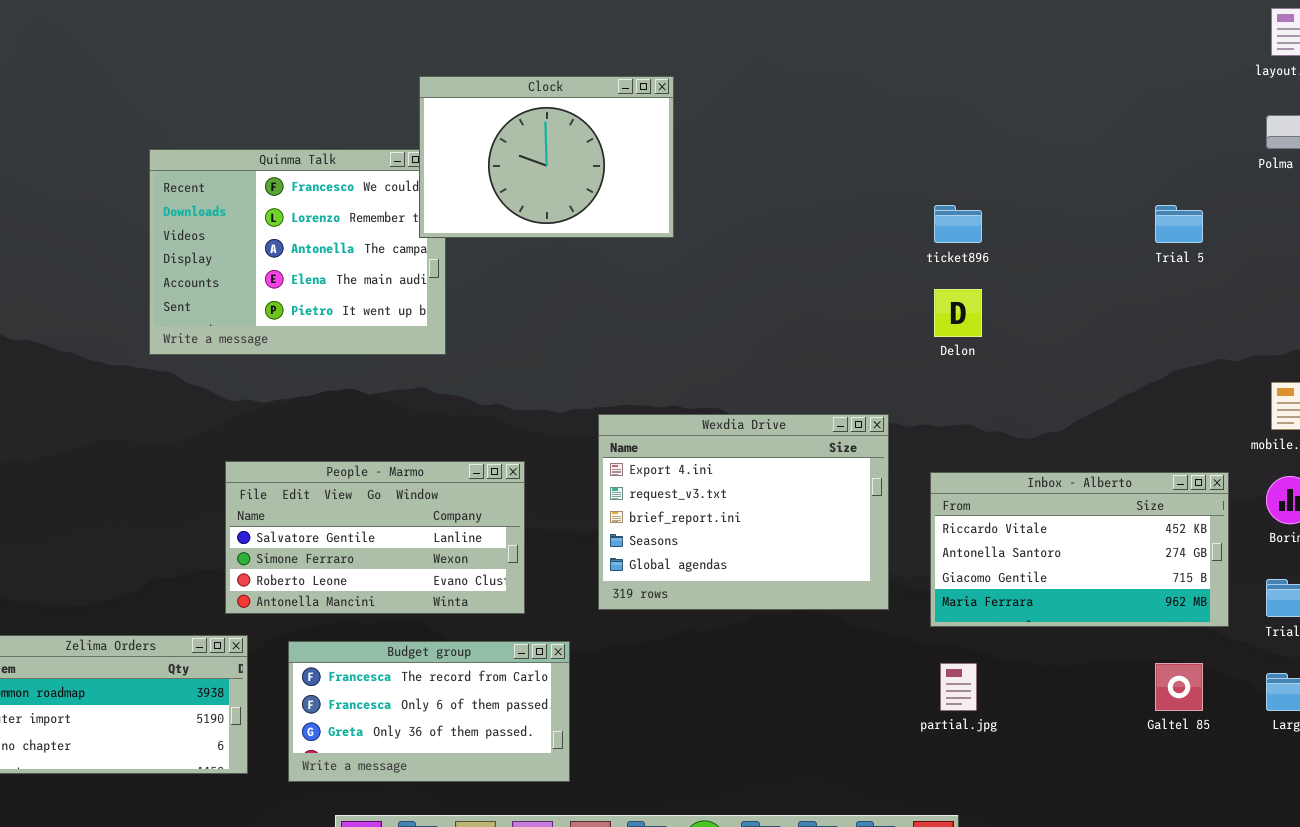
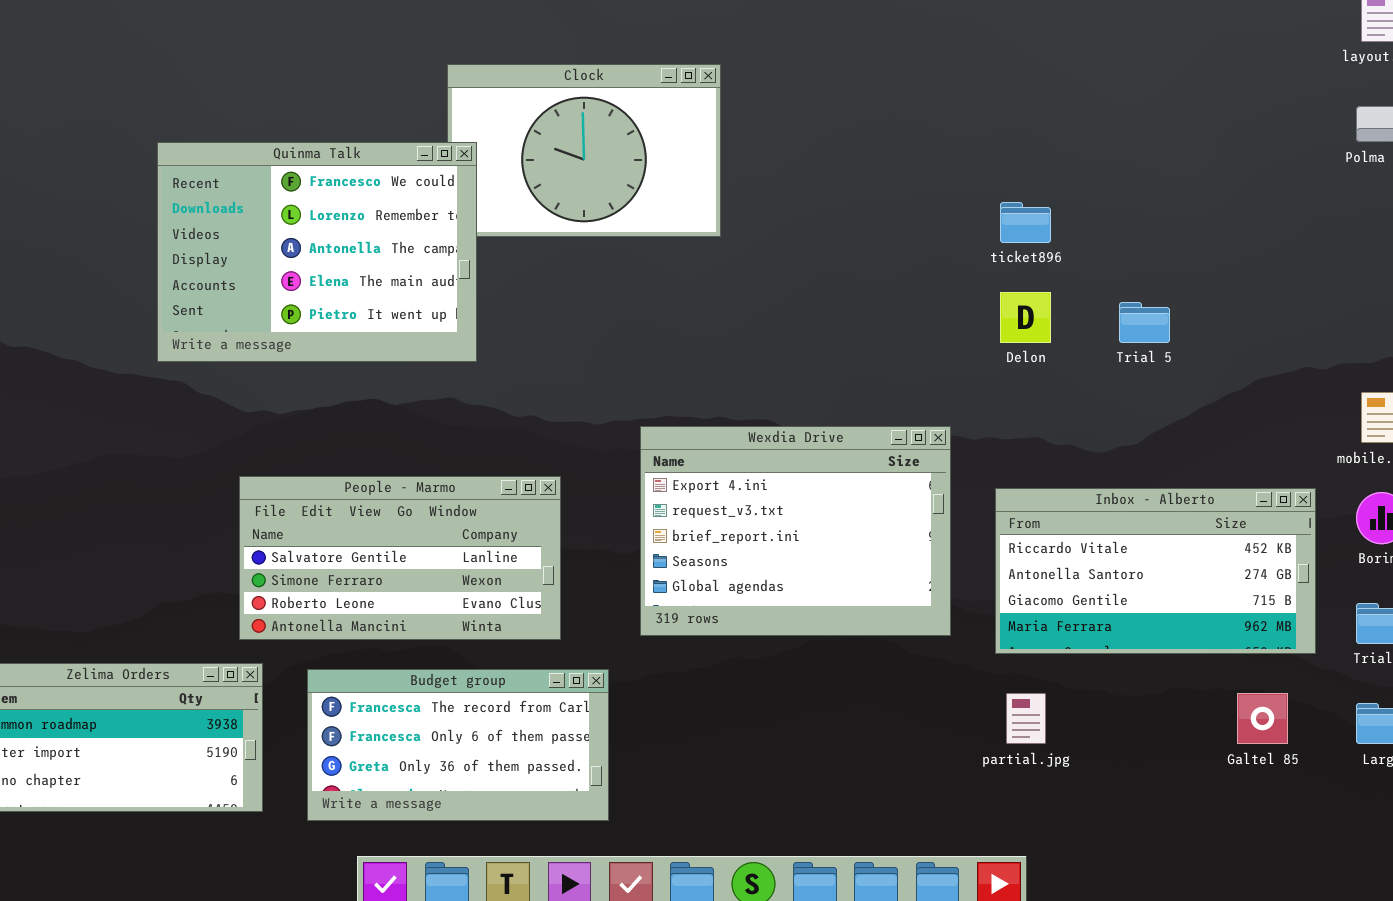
Quinma Talk: [149,149,446,355] -> [157,142,477,362], raised
Trial 5: [1155,205,1203,243] -> [1119,302,1170,343], moved

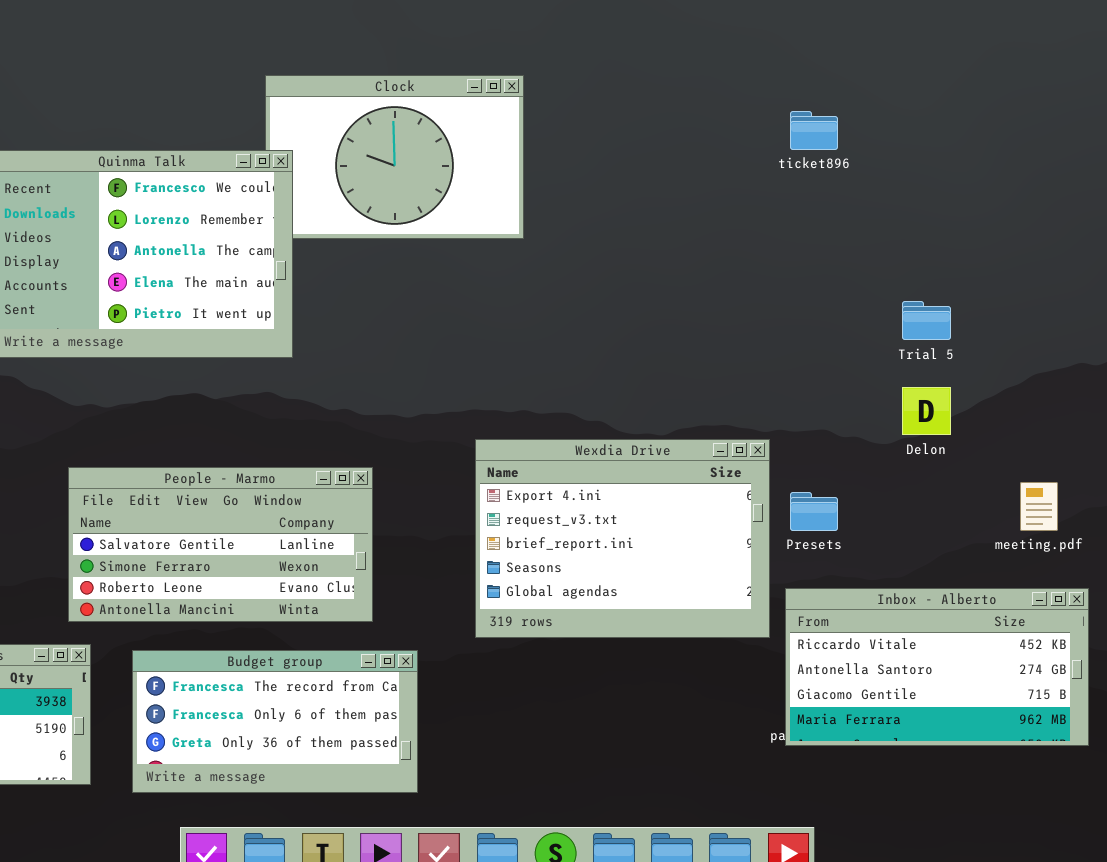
ticket896: [1000,202,1051,243] -> [790,111,838,150], moved
Delon: [1000,292,1051,343] -> [902,387,951,435], moved
Wexdia Drive: [640,426,951,636] -> [475,439,770,638], moved
Inbox - Alberto: [995,488,1316,654] -> [785,588,1089,746], moved

